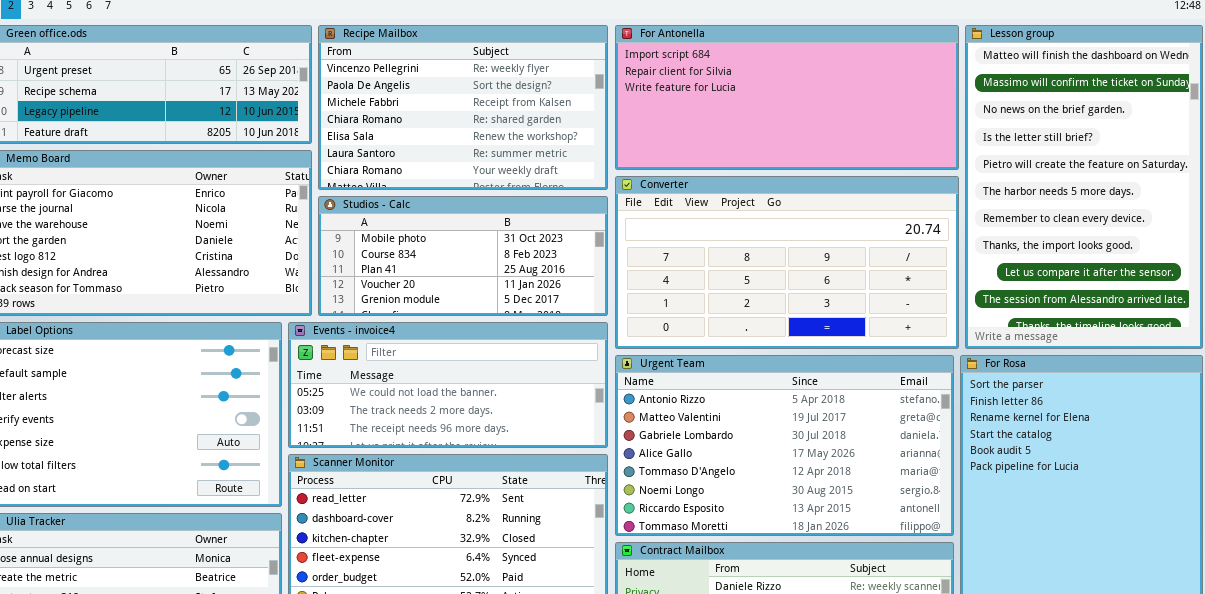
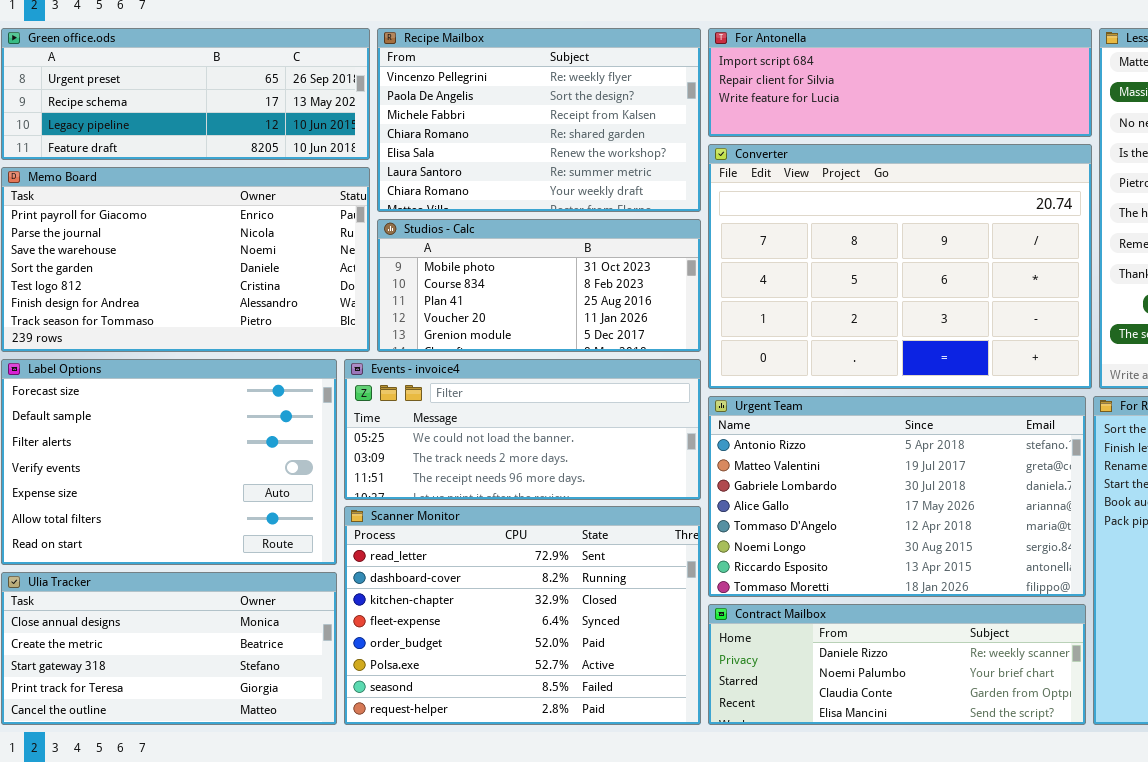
For Antonella: [615,25,959,170] -> [708,28,1092,137], resized
Converter: [615,176,959,349] -> [708,144,1092,389], resized

